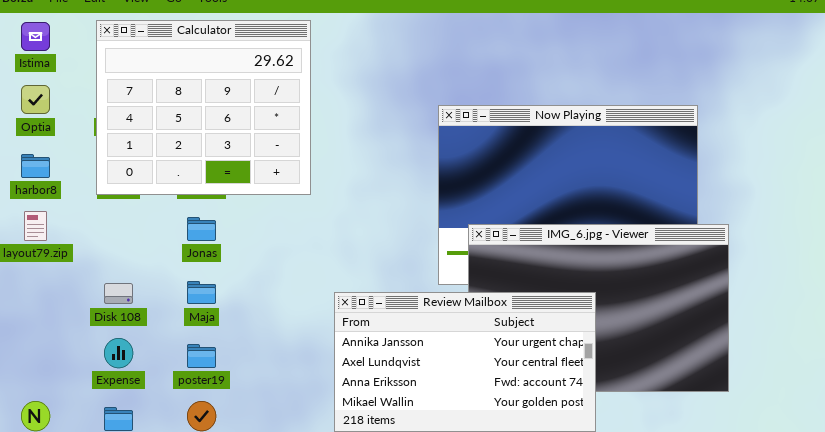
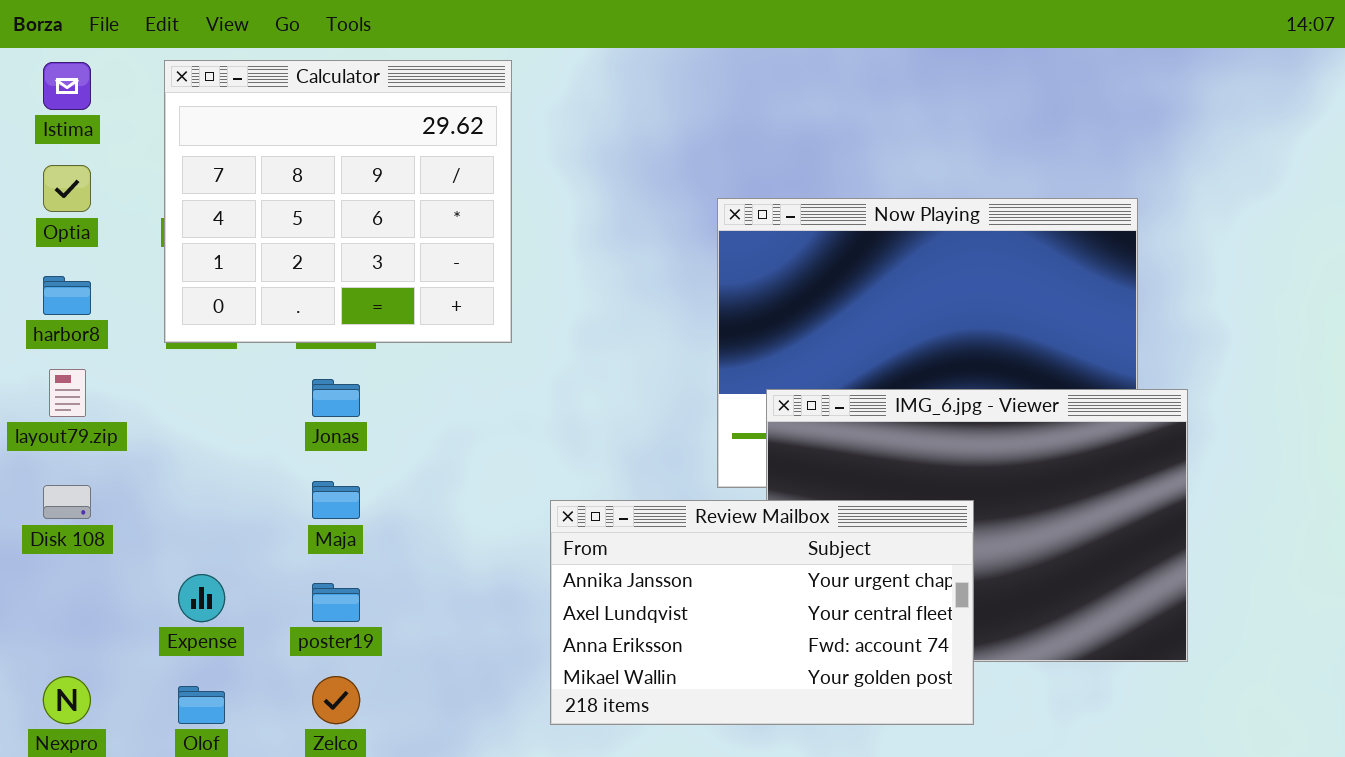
Disk 108: [104,283,133,304] -> [43,485,91,519], moved

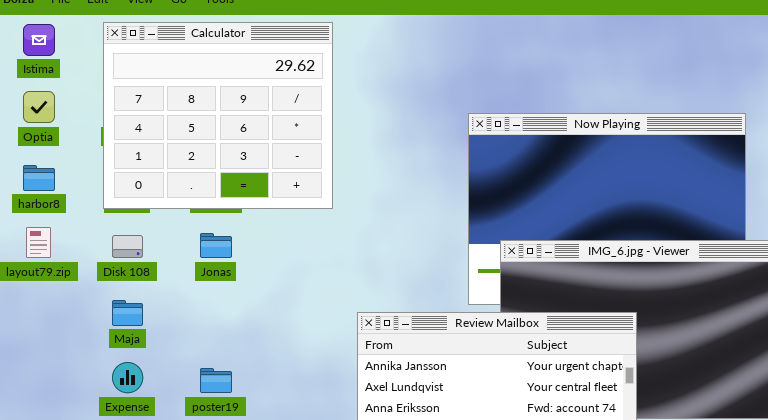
Maja: [312,481,360,519] -> [112,300,143,326], moved
Disk 108: [43,485,91,519] -> [112,235,143,258], moved

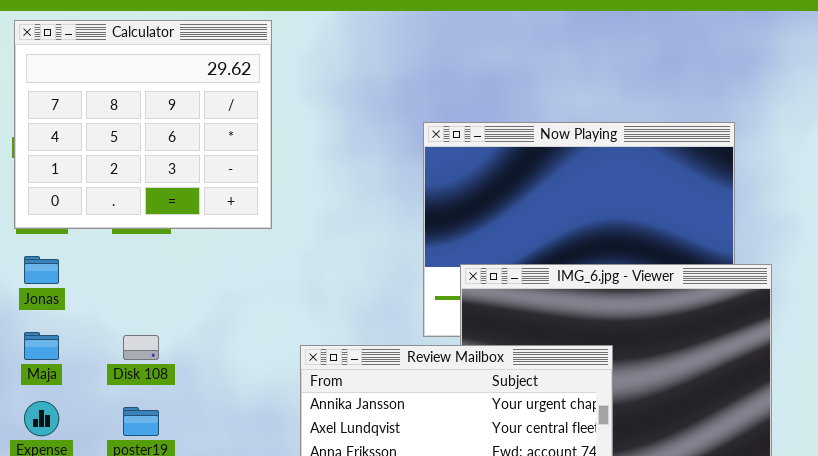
Jonas: [200,233,232,258] -> [24,256,59,284], moved
Disk 108: [112,235,143,258] -> [123,335,159,360], moved

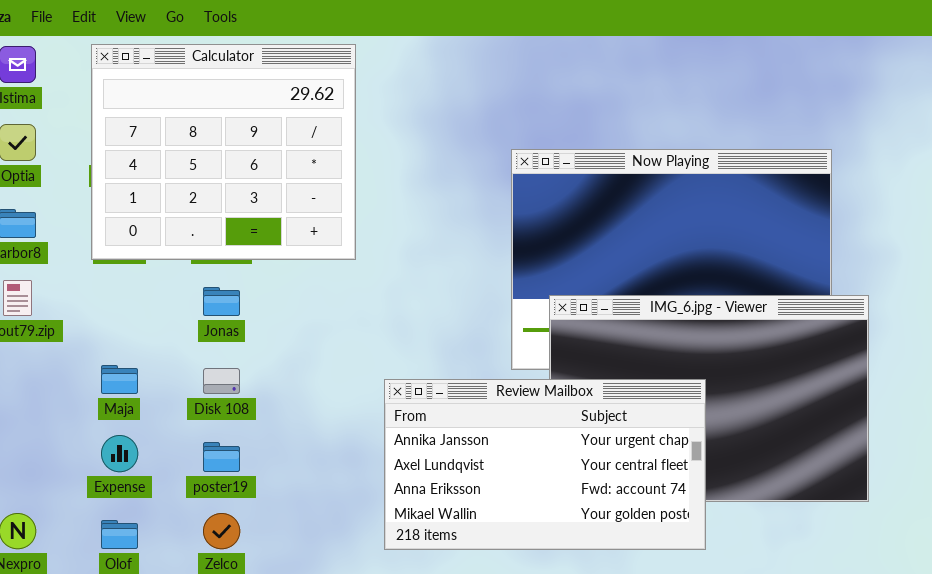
Jonas: [24,256,59,284] -> [203,287,240,316], moved

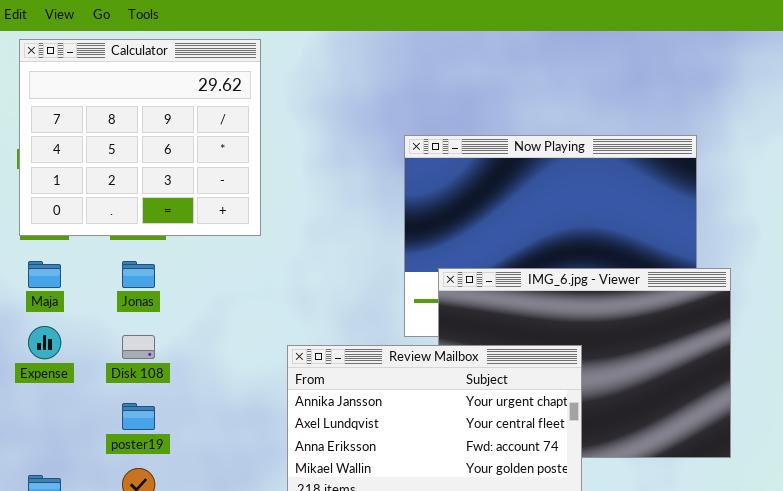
Maja: [101,365,138,394] -> [28,261,61,288], moved
Expense: [101,435,138,472] -> [28,326,61,359], moved

